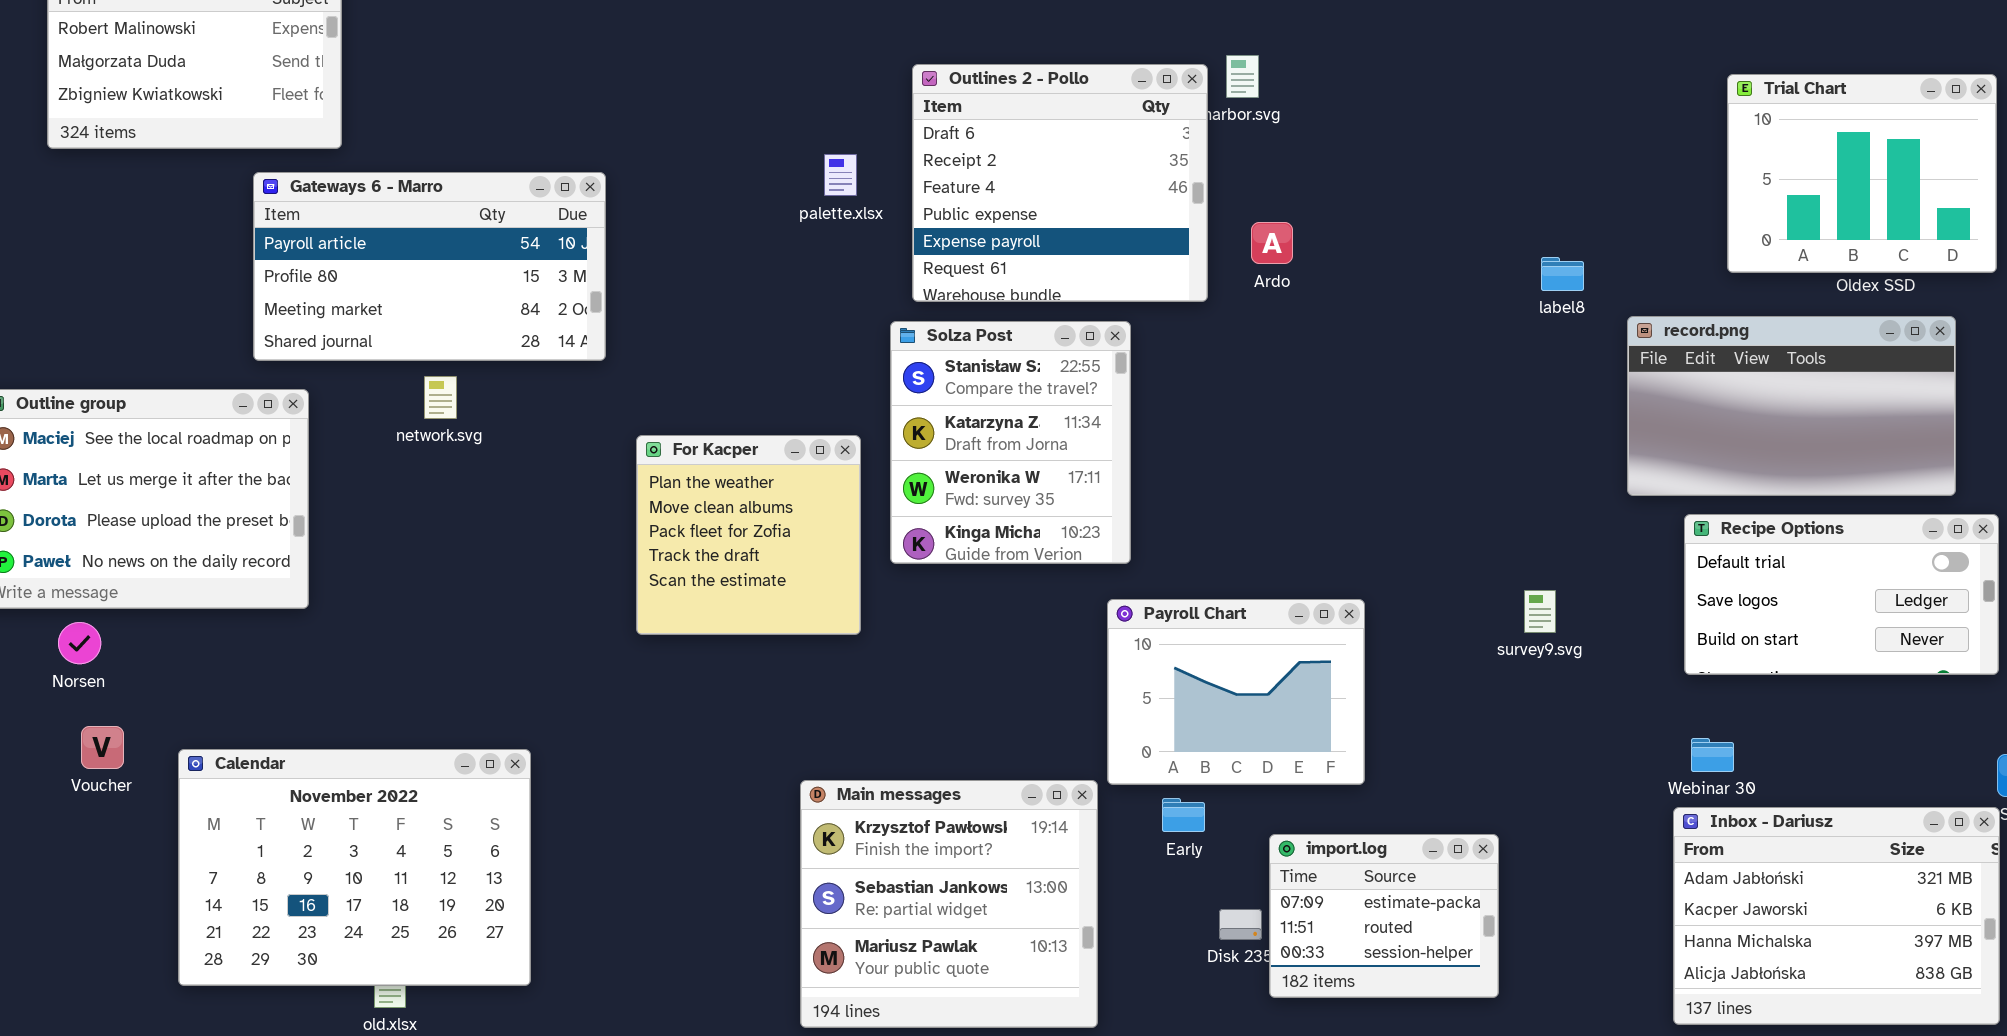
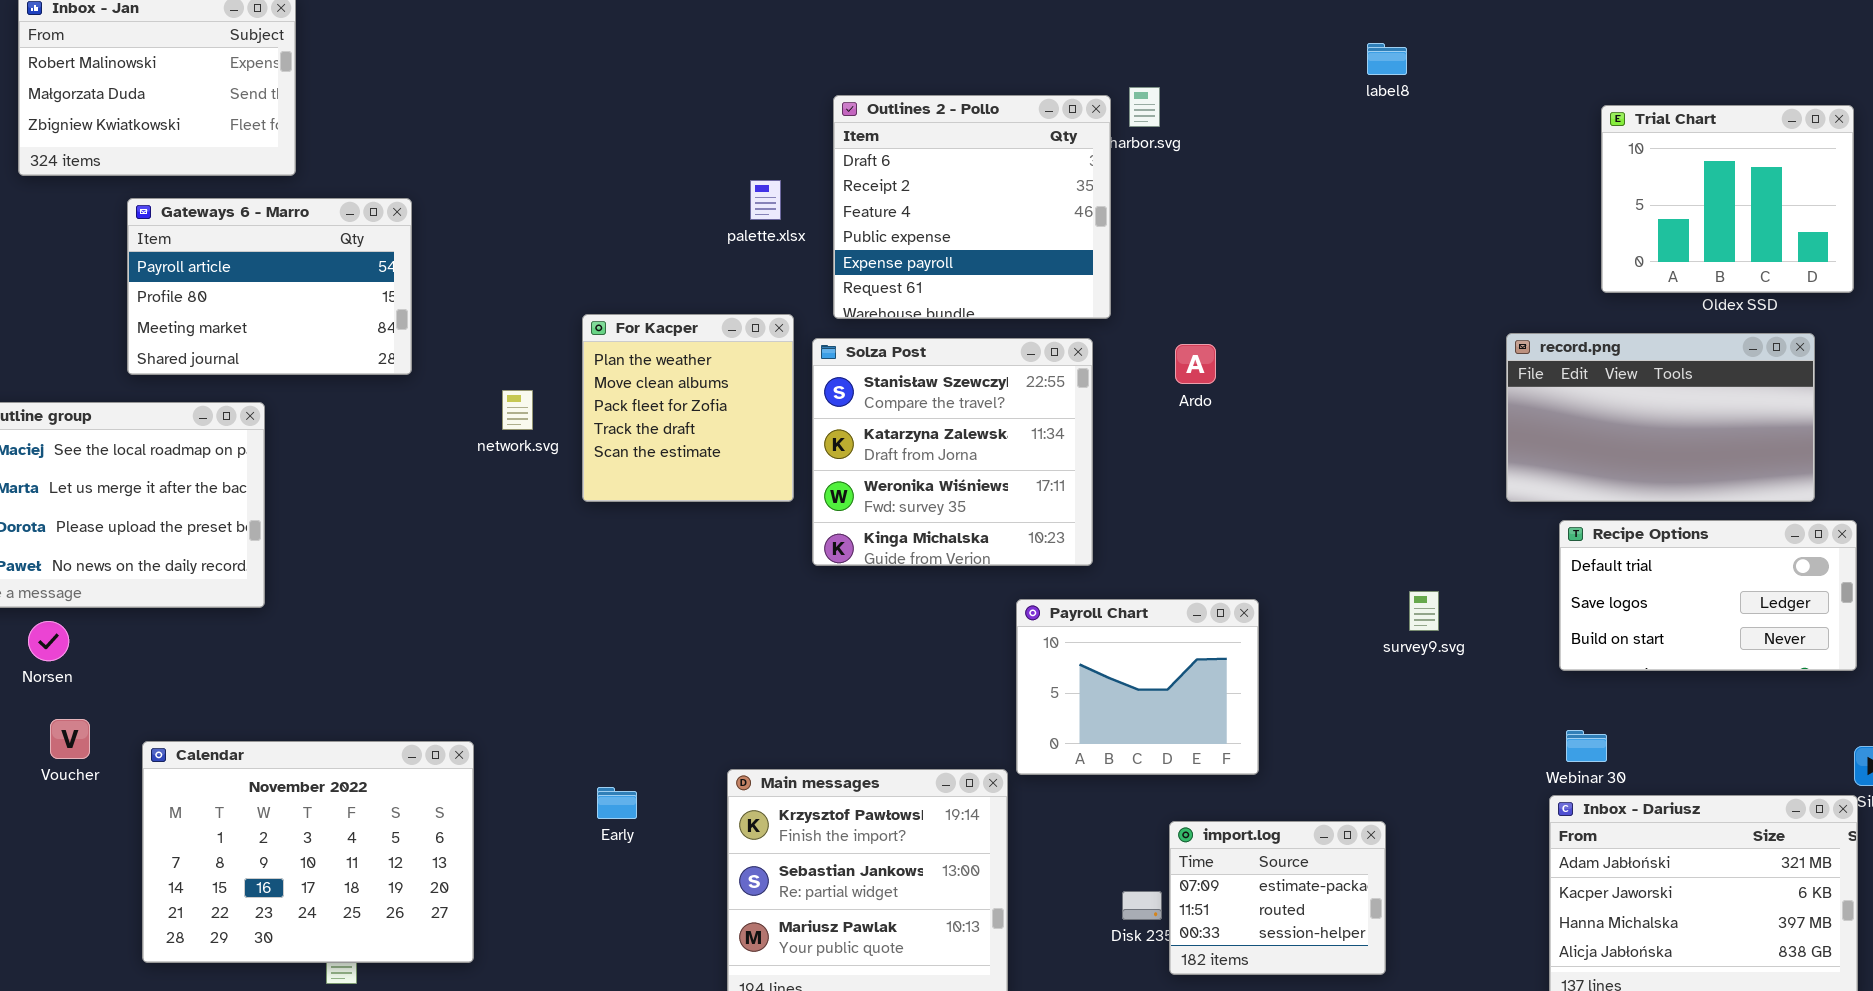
Gateways 6 - Marro: [253,172,606,361] -> [127,198,412,375], moved, resized
Ardo: [1251,222,1293,264] -> [1175,344,1216,384], moved
label8: [1541,257,1584,291] -> [1367,43,1407,75], moved
Solza Post: [890,321,1131,564] -> [812,338,1093,566], resized
network.svg: [424,376,457,419] -> [502,390,533,430], moved
For Kacper: [636,435,861,635] -> [582,314,794,502], moved
Early: [1162,798,1205,832] -> [597,787,637,819], moved

